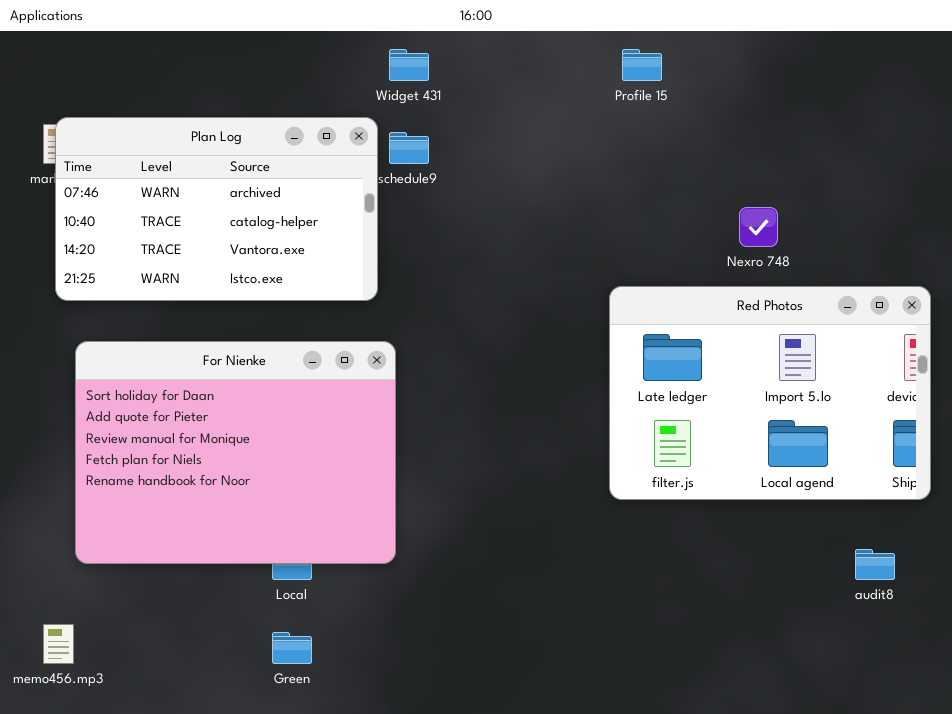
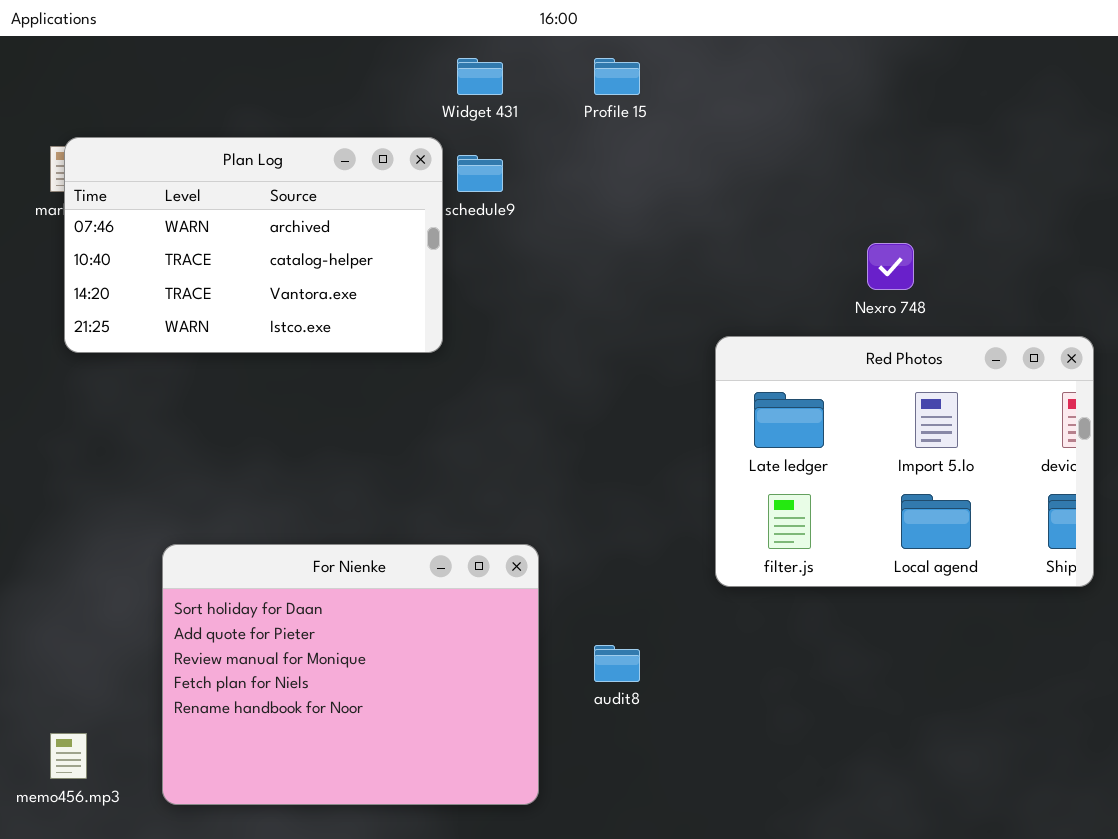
Profile 15: [622,49,662,81] -> [594,58,640,95], moved
For Nienke: [75,341,396,564] -> [162,544,539,805], moved
audit8: [855,549,895,580] -> [594,645,640,682], moved

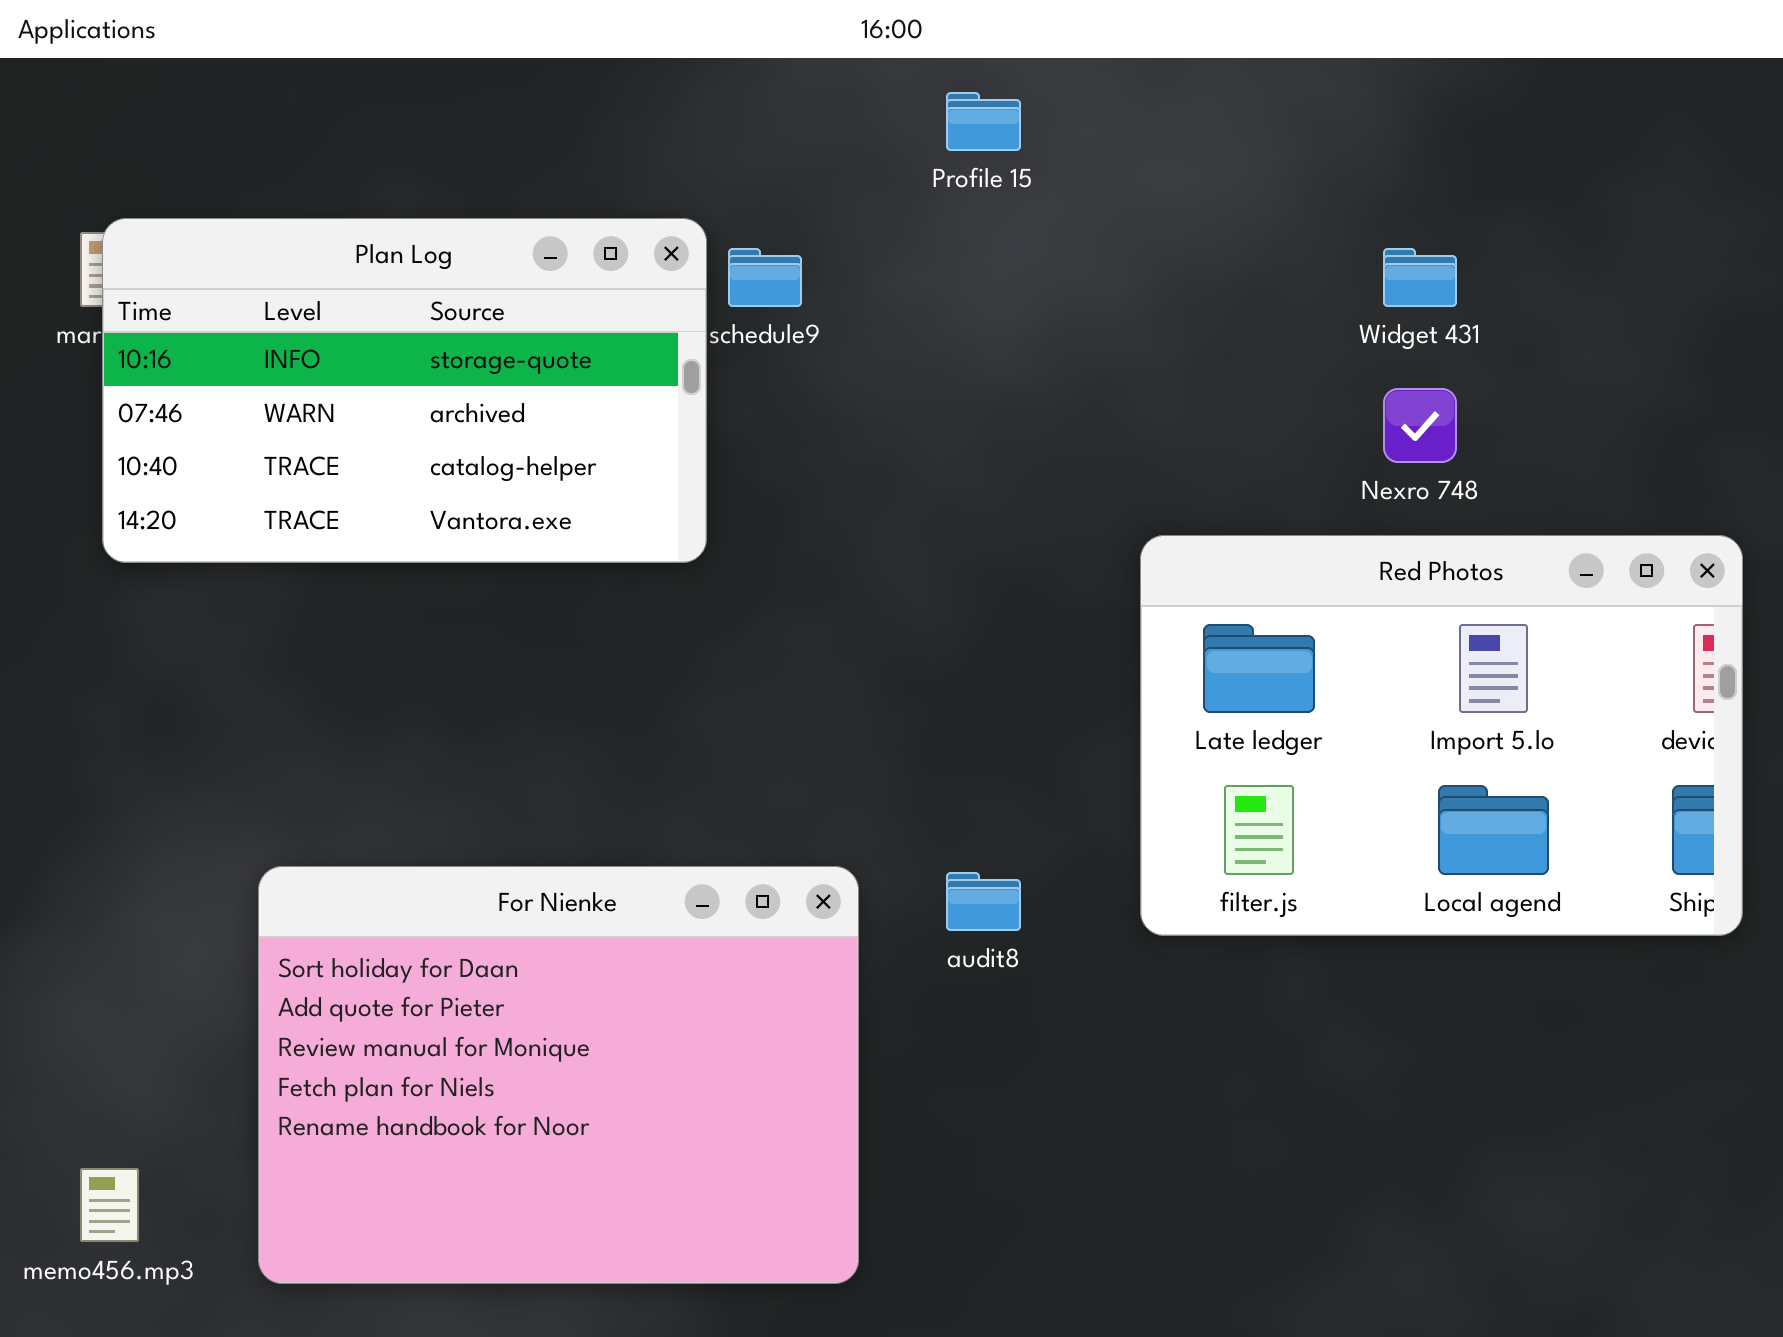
Widget 431: [457,58,503,95] -> [1383,248,1457,307], moved
Plan Log: [64,137,443,353] -> [102,218,707,563], scrolled up 1 row
audit8: [594,645,640,682] -> [946,872,1021,931], moved

